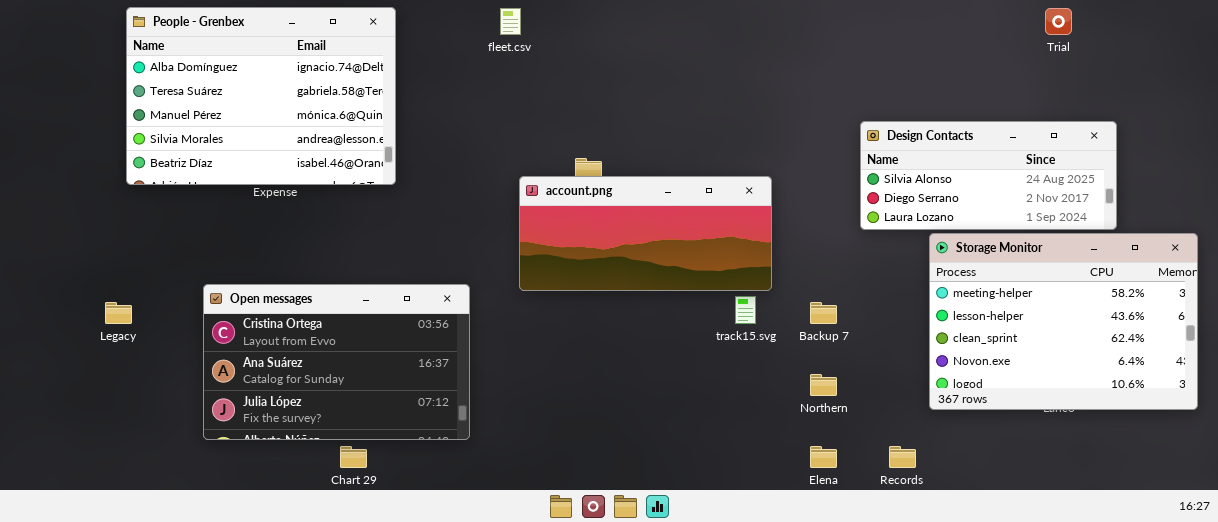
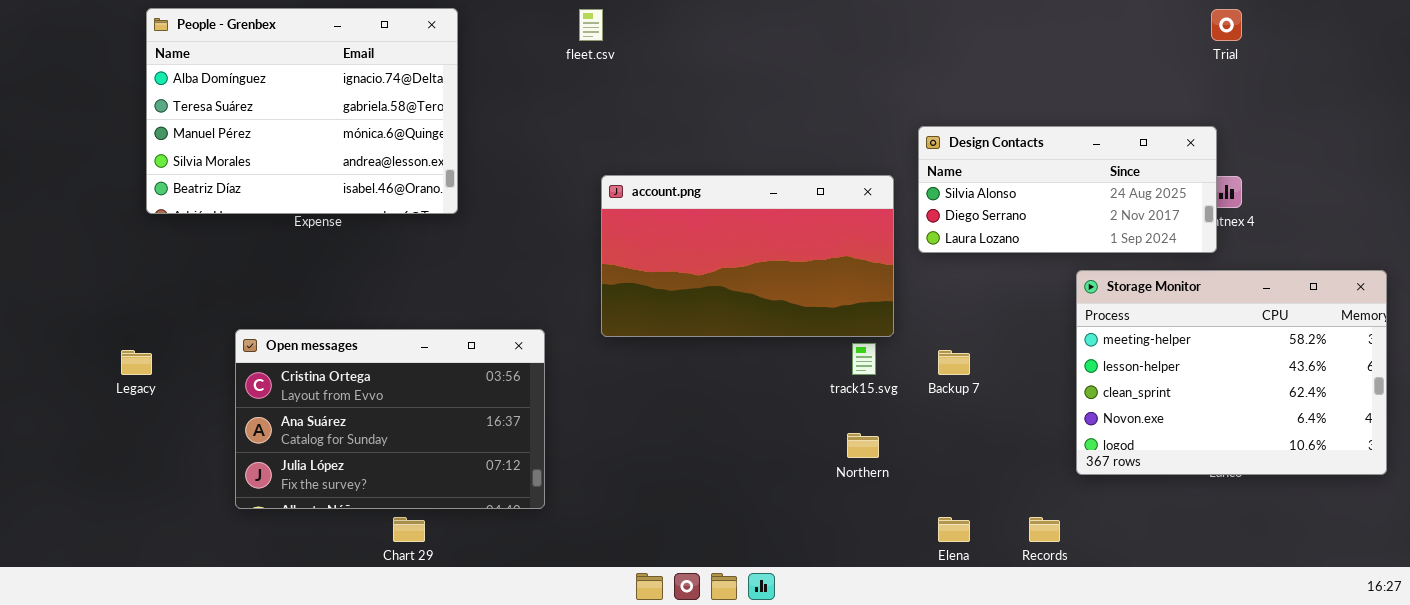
Design Contacts: [860,121,1117,230] -> [918,126,1217,253], moved
account.png: [519,176,772,291] -> [601,175,894,337], resized
Northern: [810,374,837,396] -> [847,433,879,458], moved

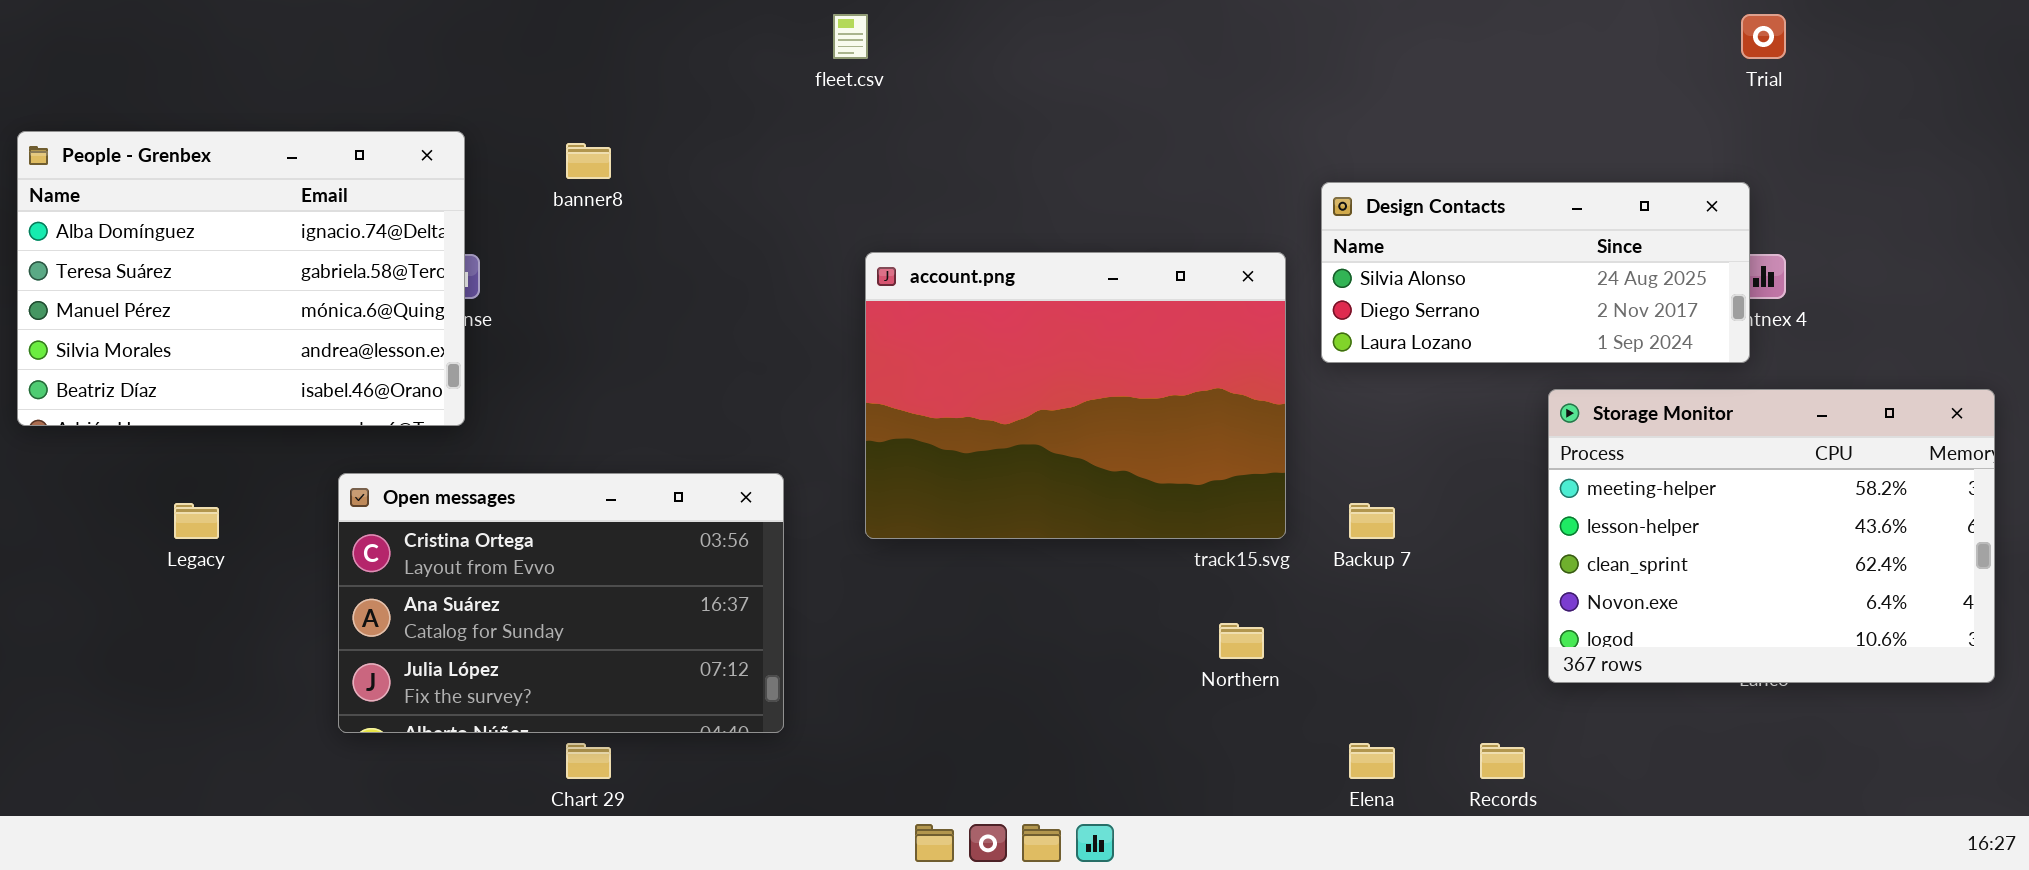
People - Grenbex: [146,8,458,214] -> [17,131,465,426], moved
account.png: [601,175,894,337] -> [865,252,1286,539], resized

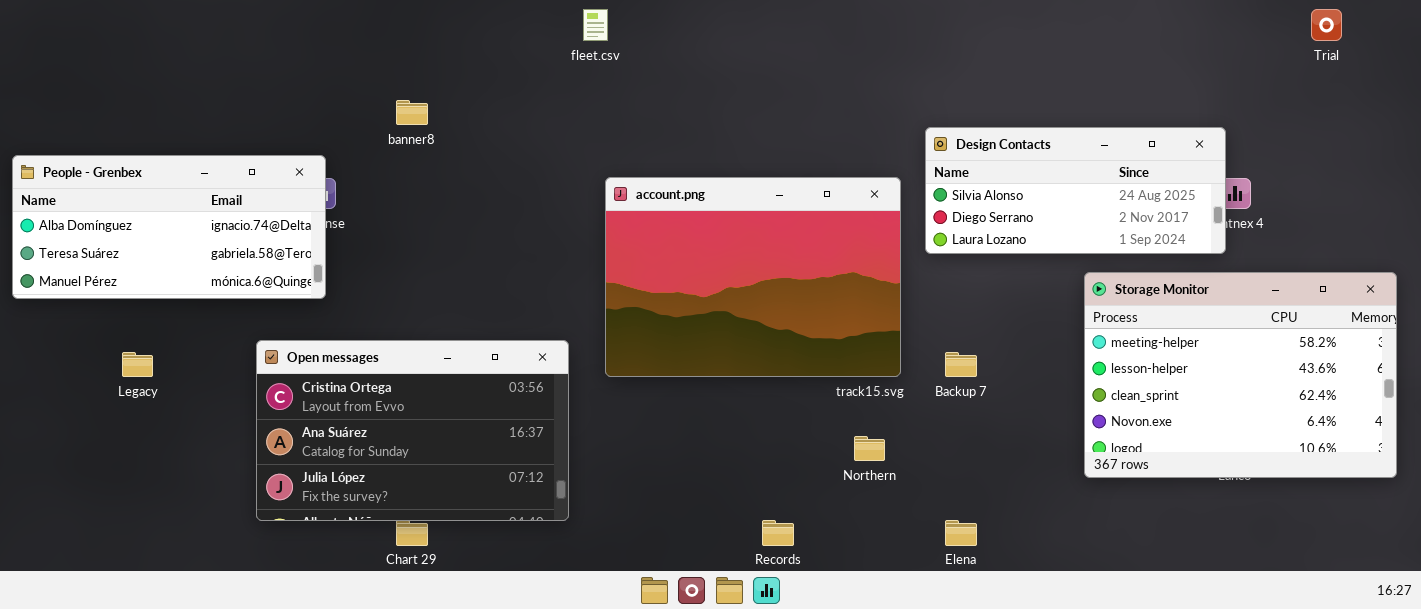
Trial: [1741,14,1786,59] -> [1311,9,1342,41], moved
People - Grenbex: [17,131,465,426] -> [12,155,326,299], resized
Open messages: [338,473,784,733] -> [256,340,569,521], moved
Records: [1480,743,1525,779] -> [762,520,794,546], moved

